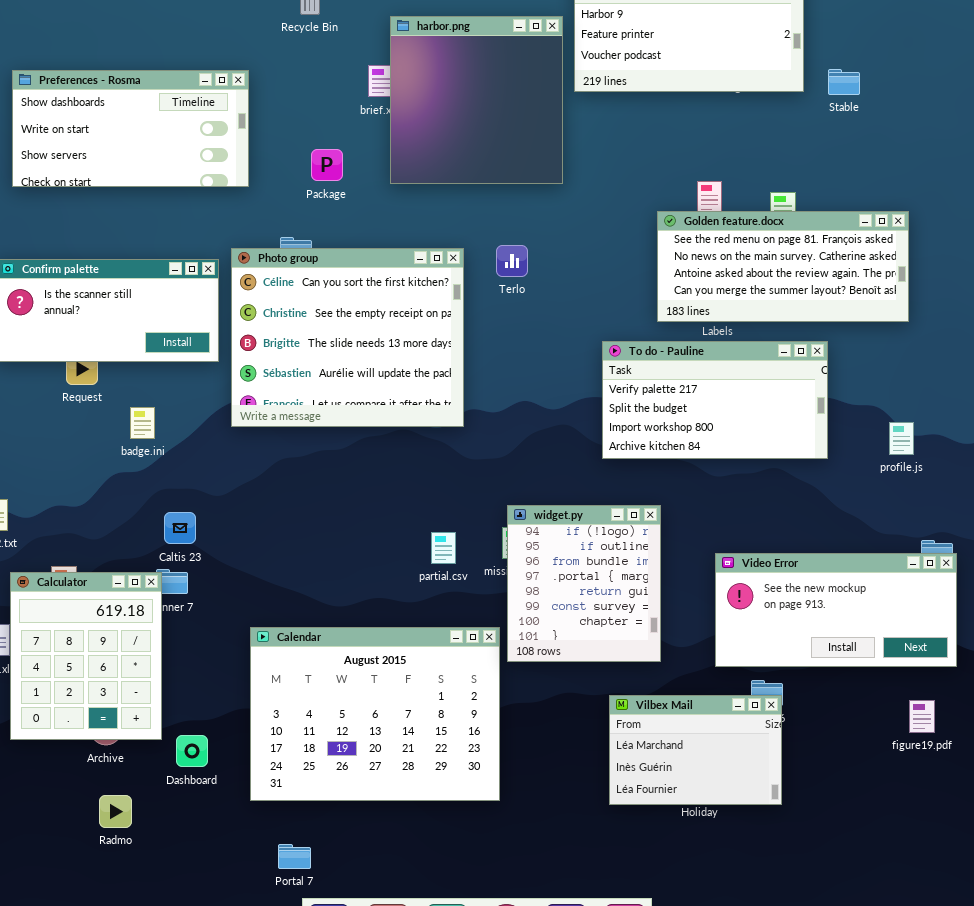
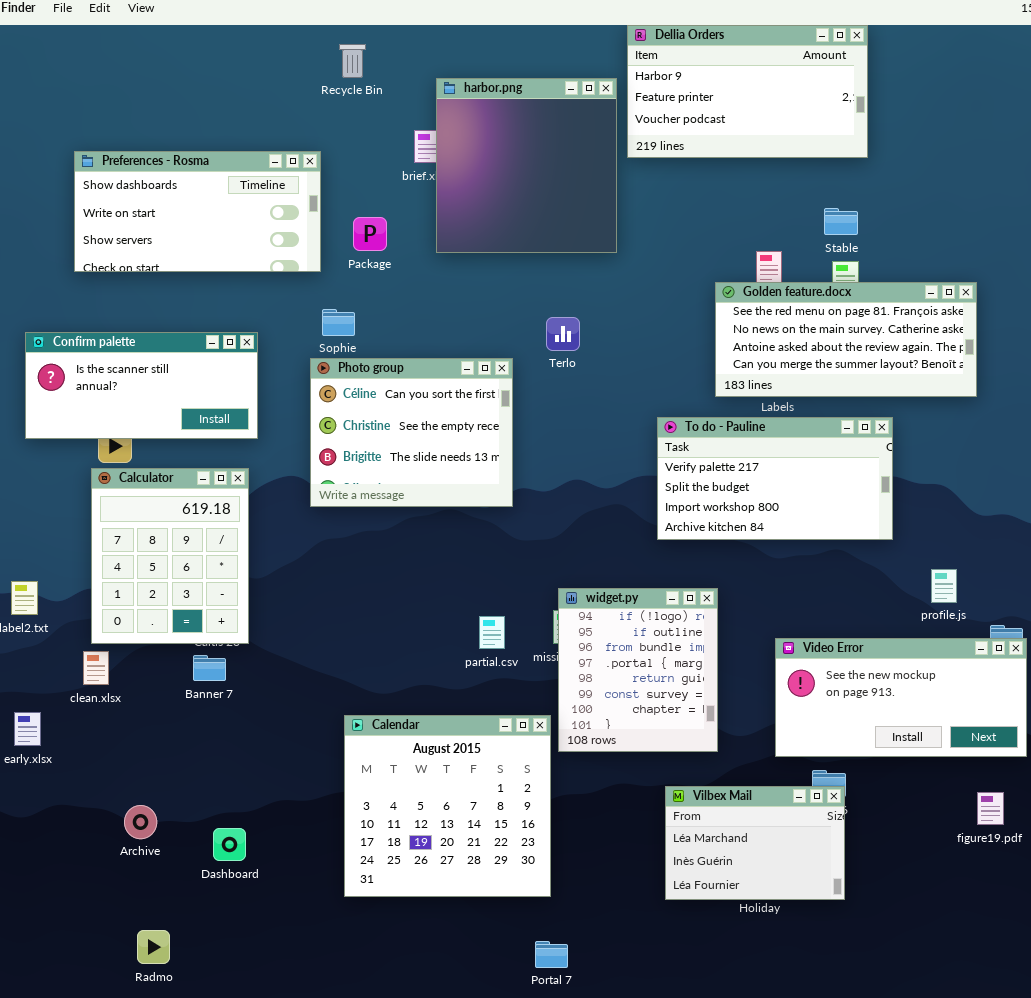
Stable: [828,69,860,95] -> [824,208,858,235], moved
Preferences - Rosma: [12,70,249,187] -> [74,151,321,272], moved
Photo group: [231,248,464,427] -> [310,358,513,507], resized
profile.js: [889,422,914,455] -> [931,569,957,603], moved
Calculator: [10,572,162,740] -> [91,468,249,644], moved
Calendar: [250,627,500,801] -> [344,715,551,897], resized
Radmo: [99,795,132,828] -> [137,930,170,964], moved
Portal 7: [278,844,311,869] -> [535,941,568,968], moved

